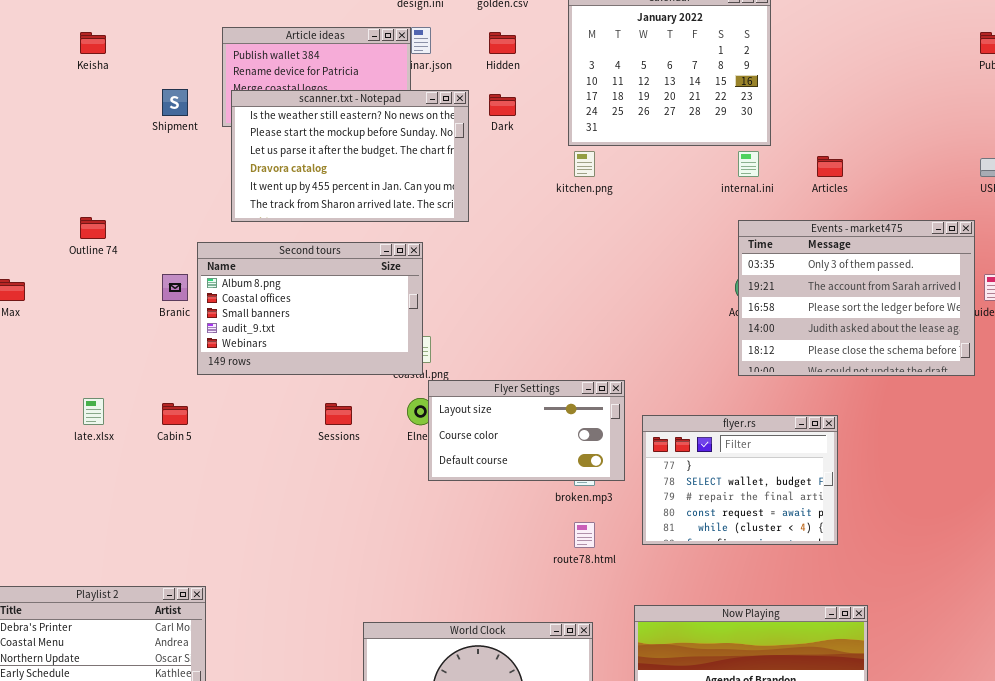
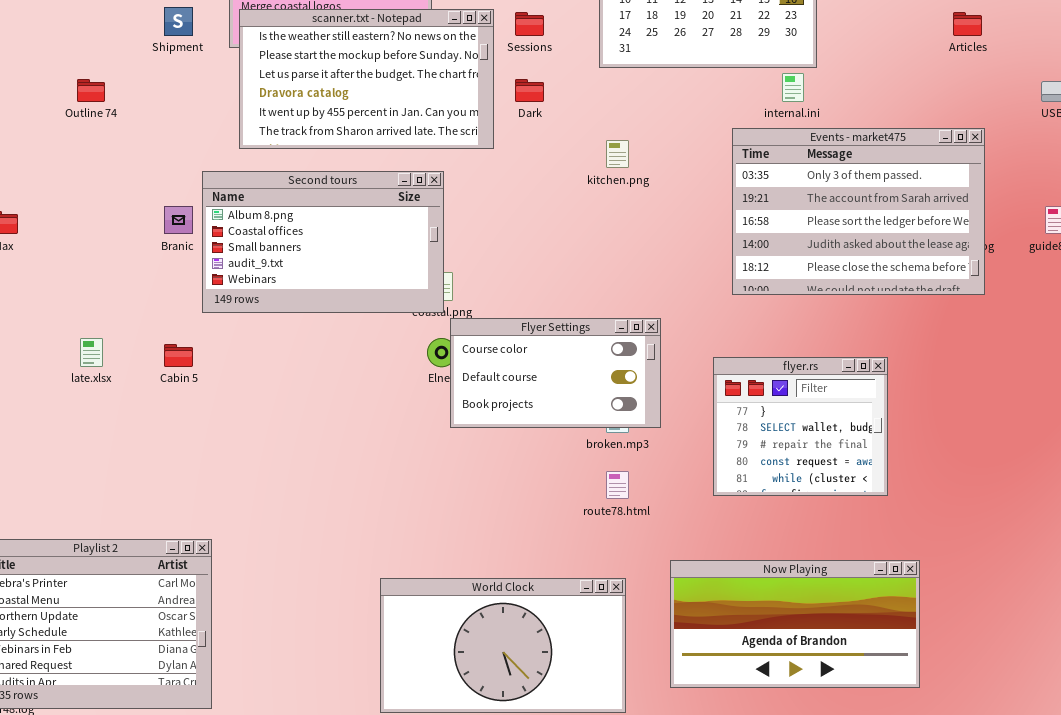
Dark: [489,94,516,116] -> [515,79,544,102], moved
kitchen.png: [574,151,595,177] -> [606,140,629,168], moved
Articles: [817,156,843,177] -> [953,12,982,36], moved
Outline 74: [80,217,106,239] -> [77,79,105,102], moved
Events - market475: [738,220,975,376] -> [732,128,985,295], moved
Flyer Settings: [428,380,625,481] -> [450,318,661,428], scrolled down 1 row
Sessions: [325,403,352,425] -> [515,12,544,36], moved
flyer.rs: [642,415,838,545] -> [713,357,888,496], resized

